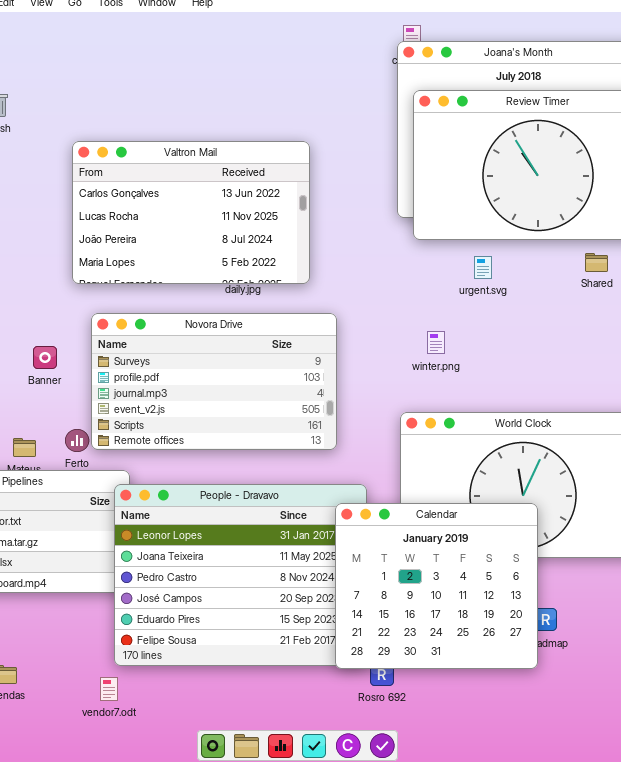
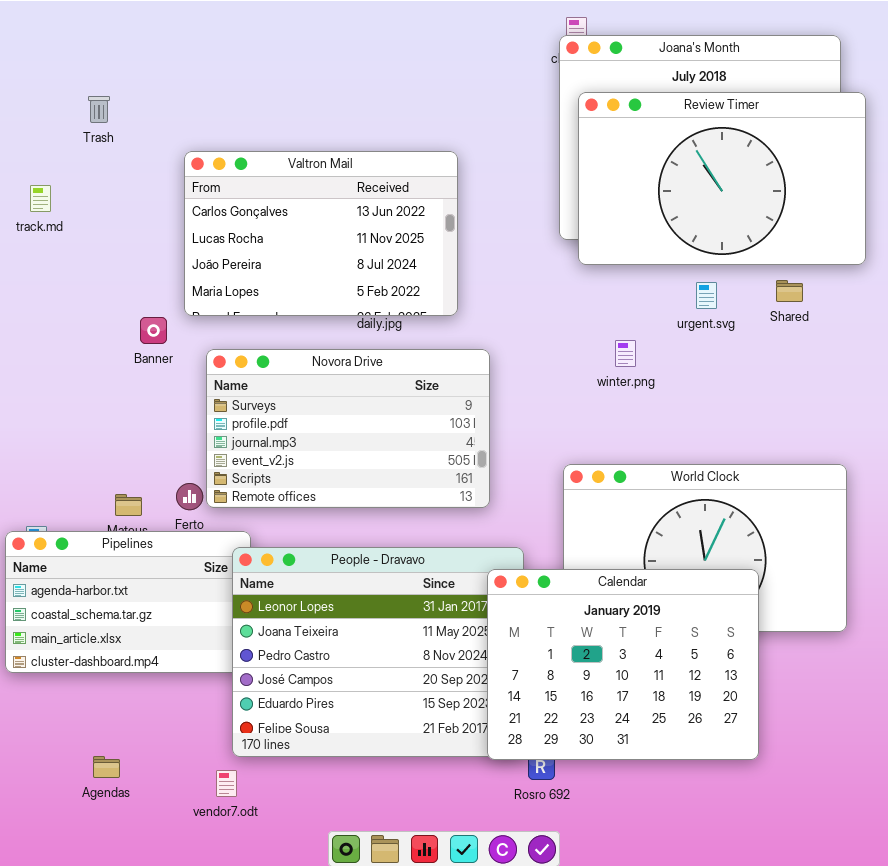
urgent.svg: [474,256,492,279] -> [696,282,717,309], moved
winter.png: [427,331,445,354] -> [615,340,636,367], moved
Banner: [33,346,57,369] -> [140,317,167,344], moved
Calendar: [335,503,538,669] -> [487,569,759,760], resized

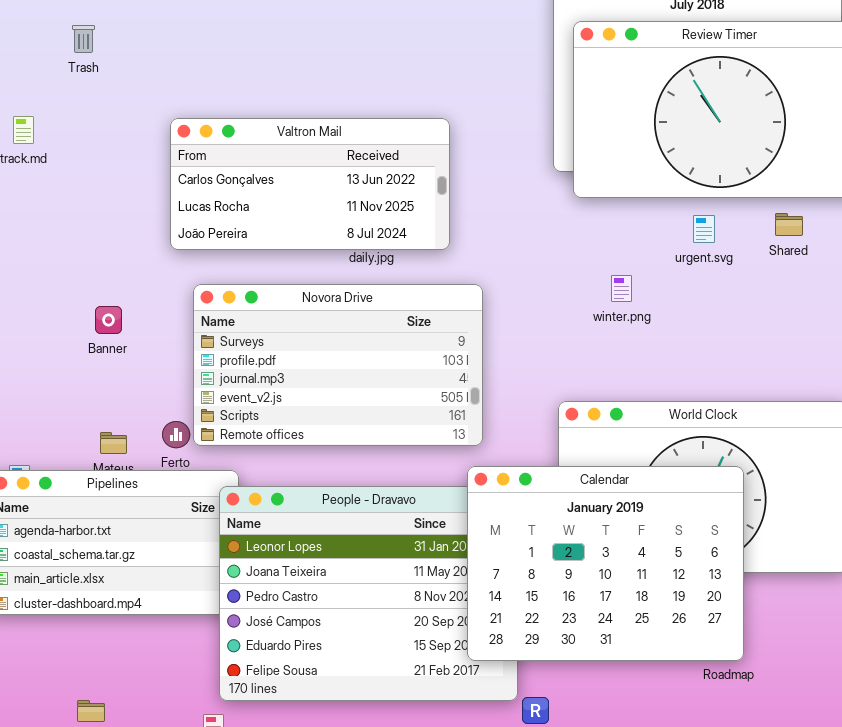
Valtron Mail: [184,151,458,316] -> [170,118,450,250], resized
Banner: [140,317,167,344] -> [95,306,122,334], moved
Calendar: [487,569,759,760] -> [467,466,744,661], moved

